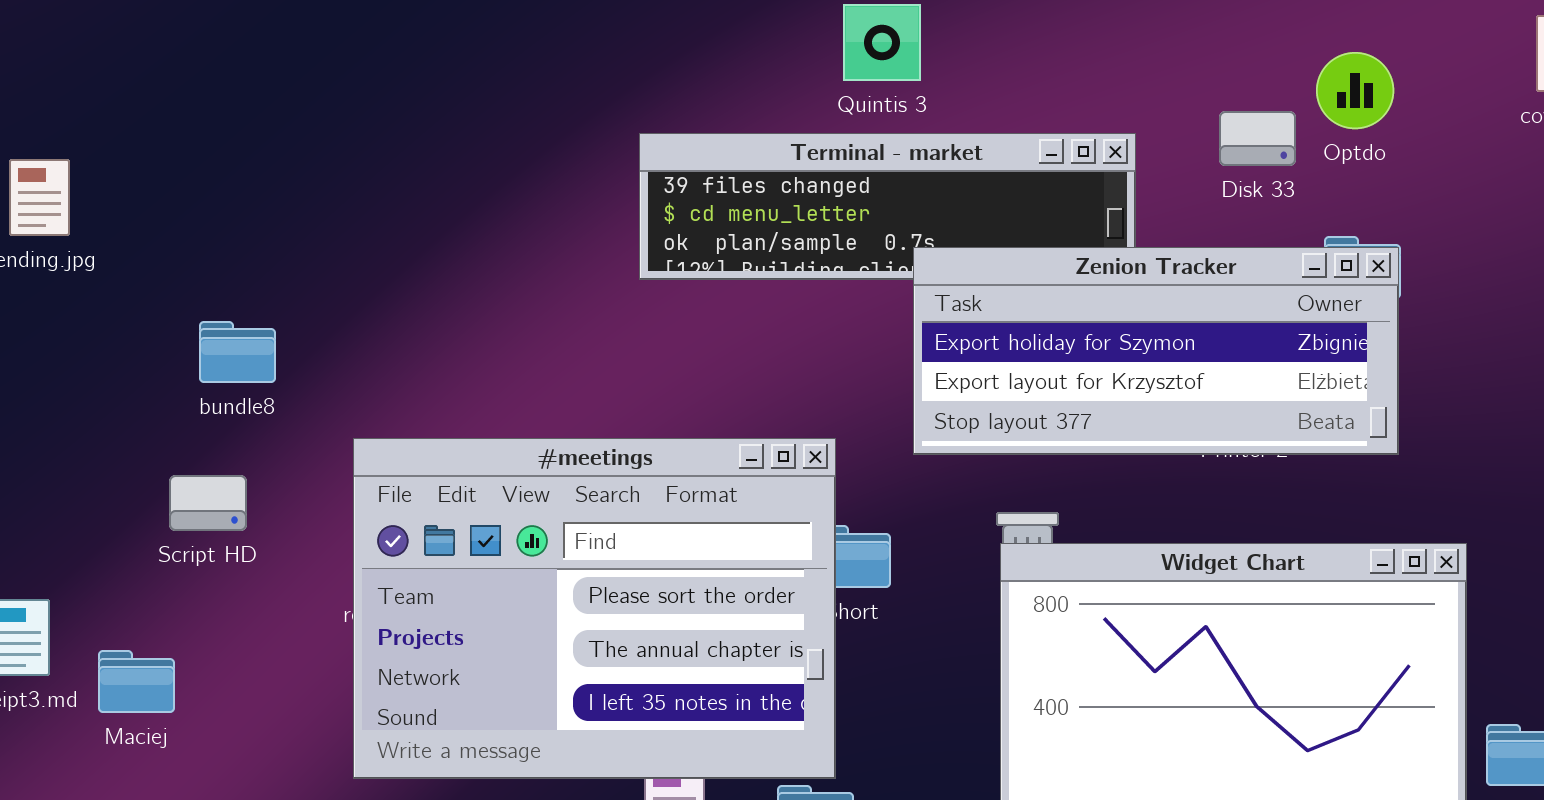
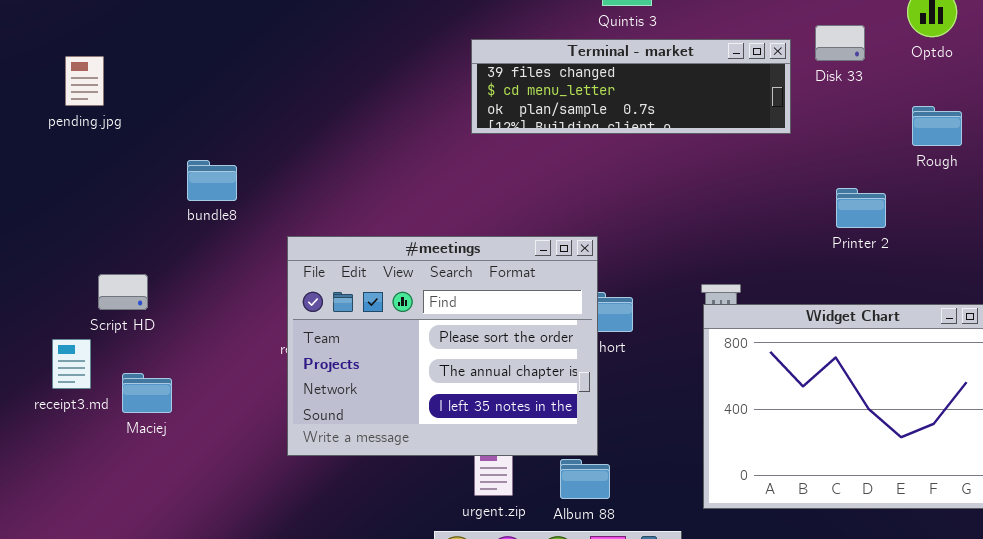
Disk 33: [1219,111,1296,166] -> [815,25,865,61], moved
Zenion Tracker: [913,247,1399,455] -> none, closed
Script HD: [169,475,247,531] -> [98,274,148,310], moved

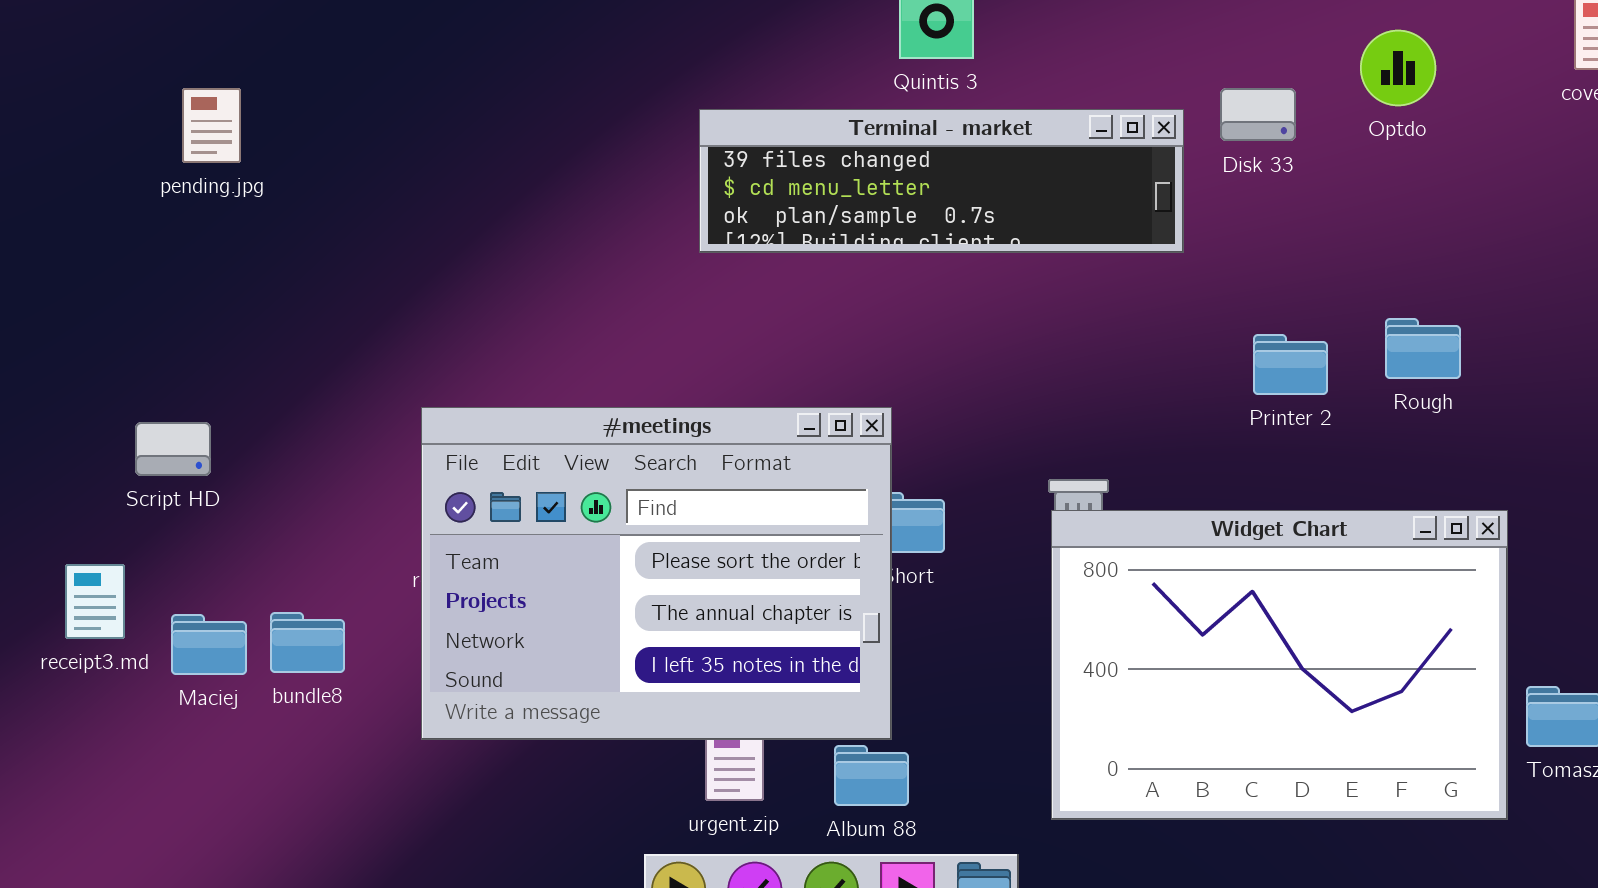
pending.jpg: [65,56,104,106] -> [182,88,241,163], moved
Rough: [912,106,962,146] -> [1385,318,1461,379], moved
bundle8: [187,160,237,201] -> [270,612,345,673], moved
Script HD: [98,274,148,310] -> [135,422,211,476], moved

